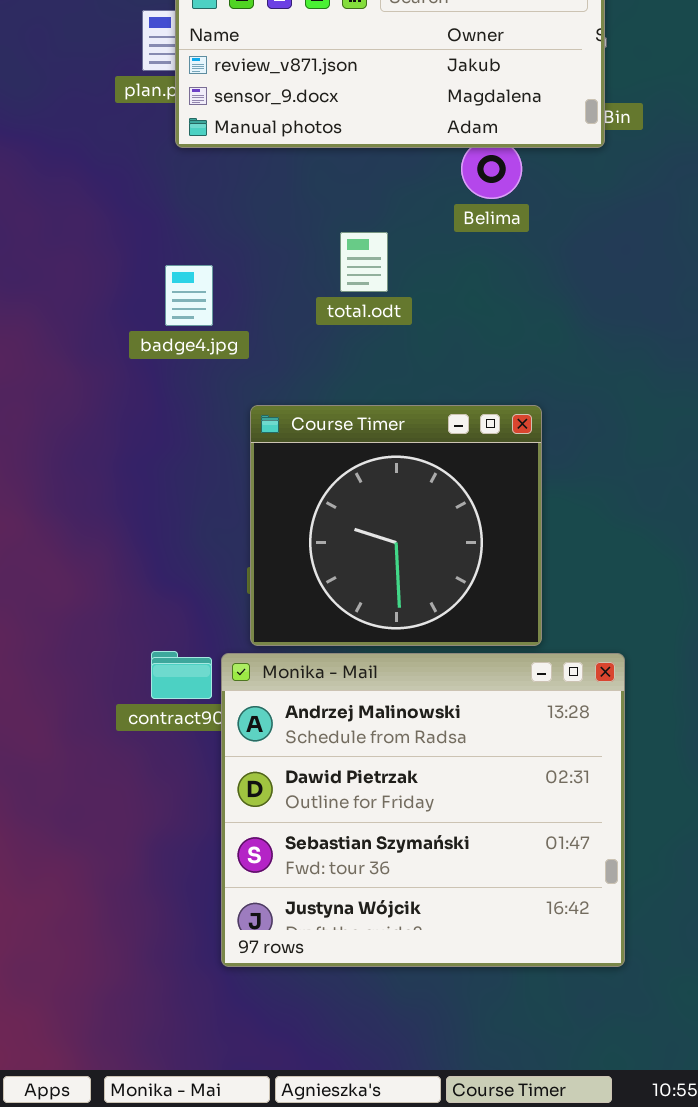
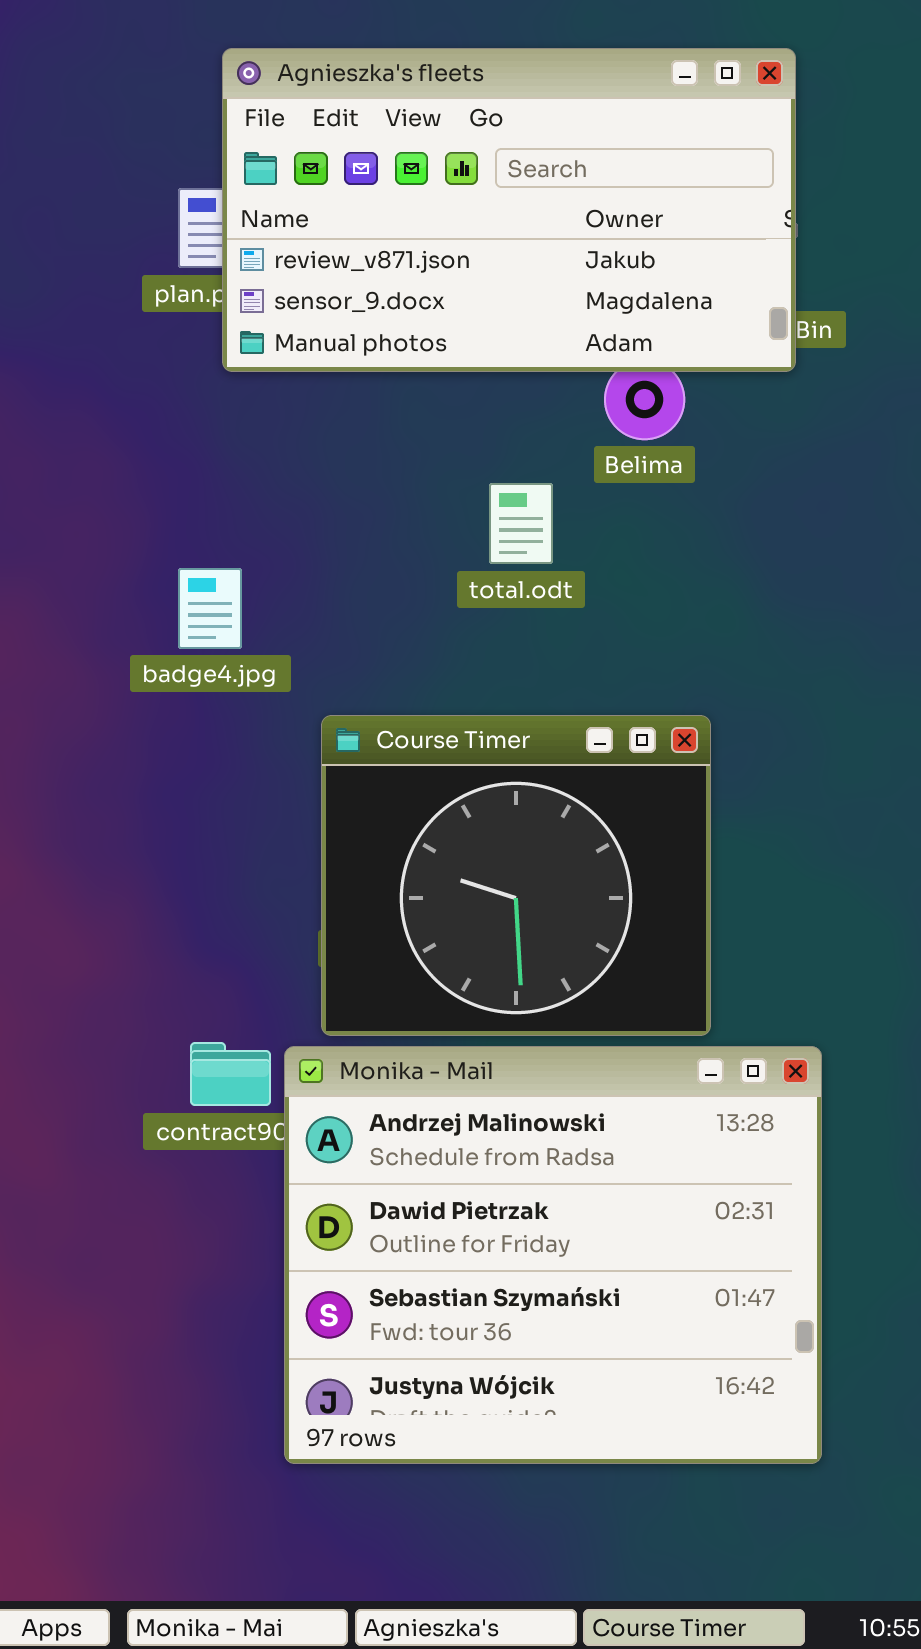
total.odt: [340,232,388,292] -> [489,483,553,564], moved
badge4.jpg: [165,265,213,326] -> [178,568,242,649], moved

